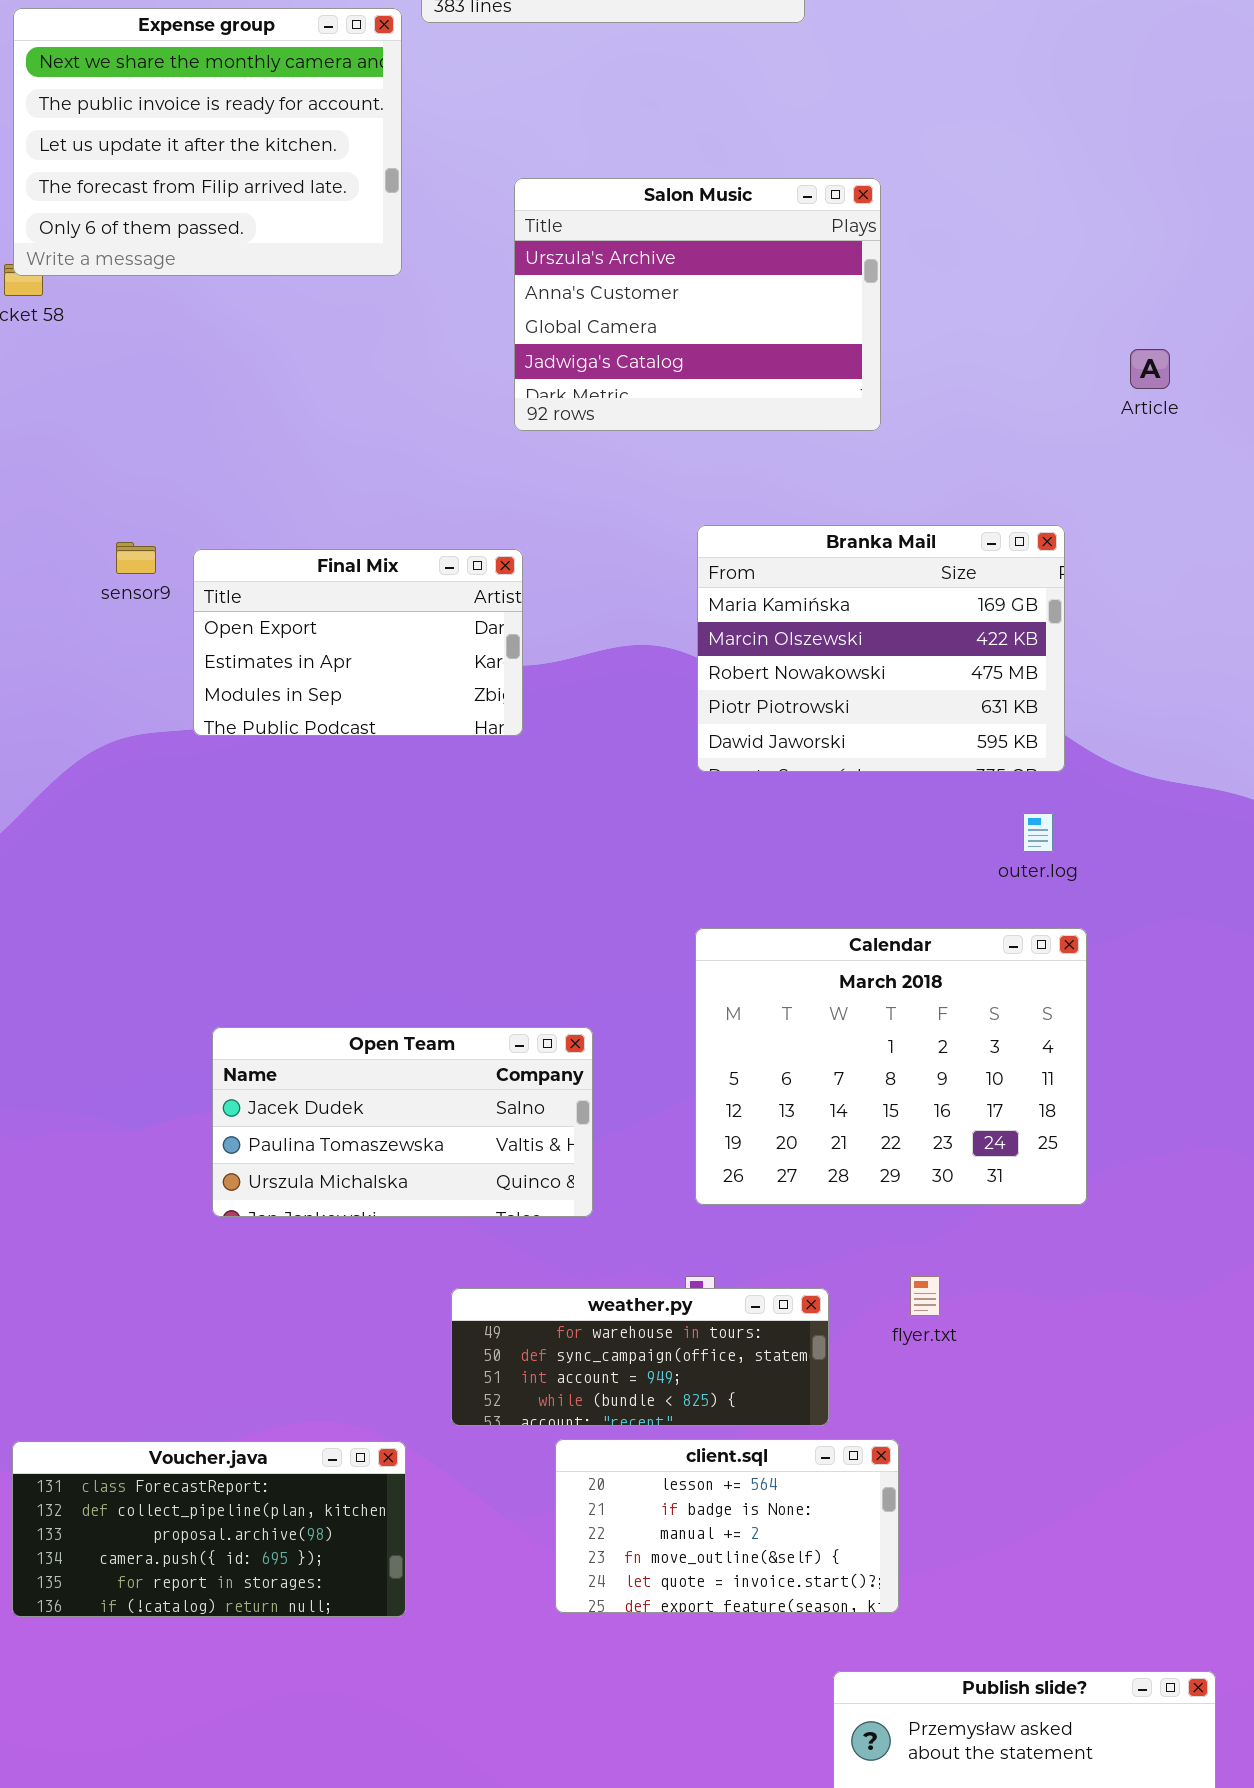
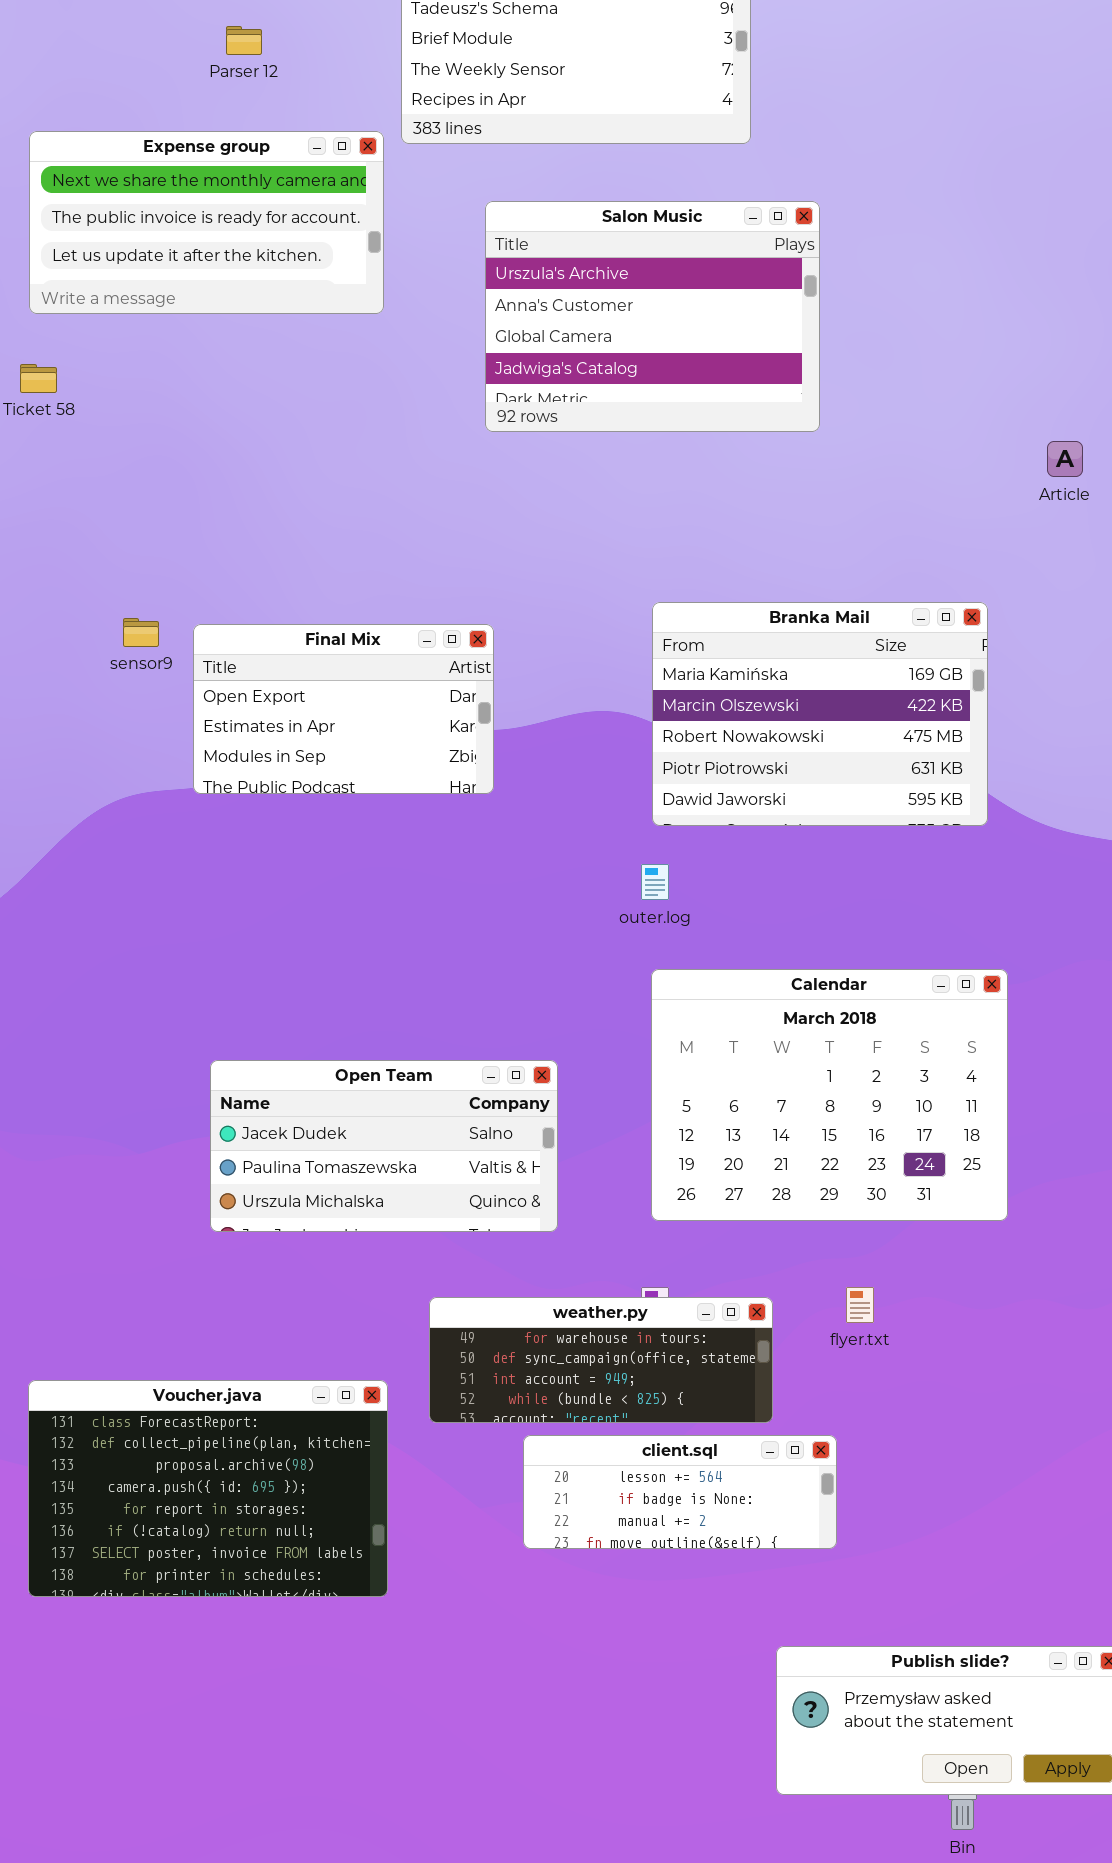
Expense group: [13,8,402,276] -> [29,131,384,314], resized
Salon Music: [514,178,881,431] -> [485,201,820,432], moved
outer.log: [1023,813,1053,852] -> [641,864,669,900], moved
client.sql: [555,1439,899,1613] -> [523,1435,837,1549], resized
Voucher.java: [12,1441,406,1617] -> [28,1380,388,1597], resized

